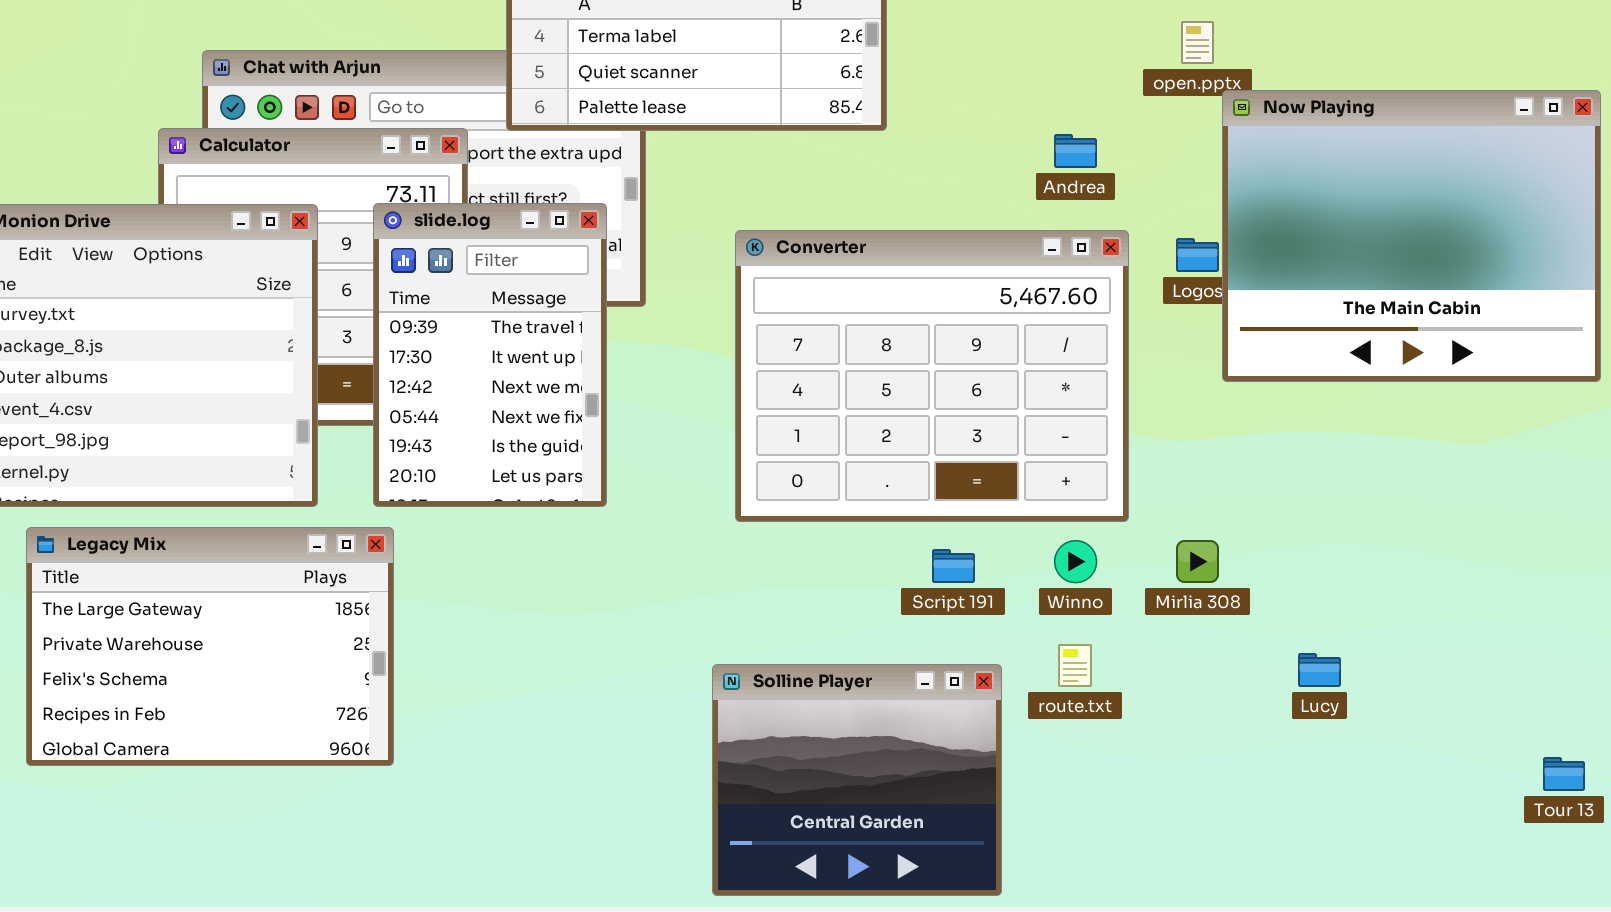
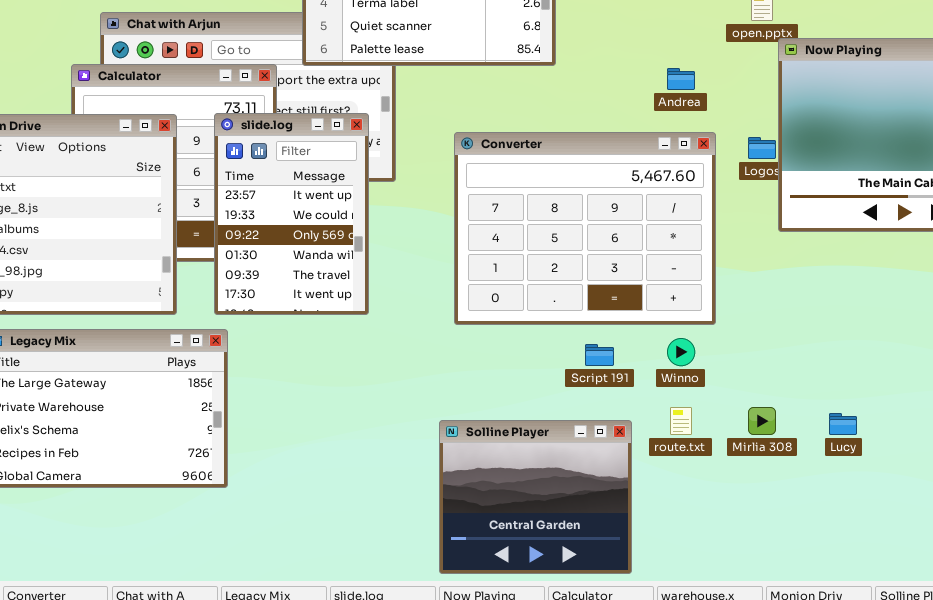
slide.log: [373,203,607,507] -> [214,113,369,315], scrolled up 4 rows
Mirlia 308: [1176,540,1219,583] -> [748,407,776,435], moved

